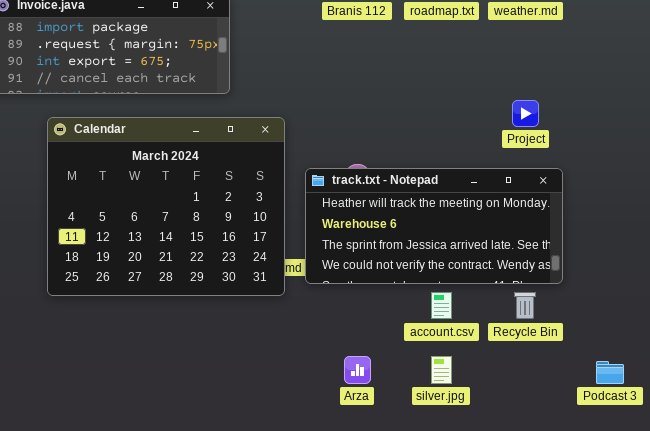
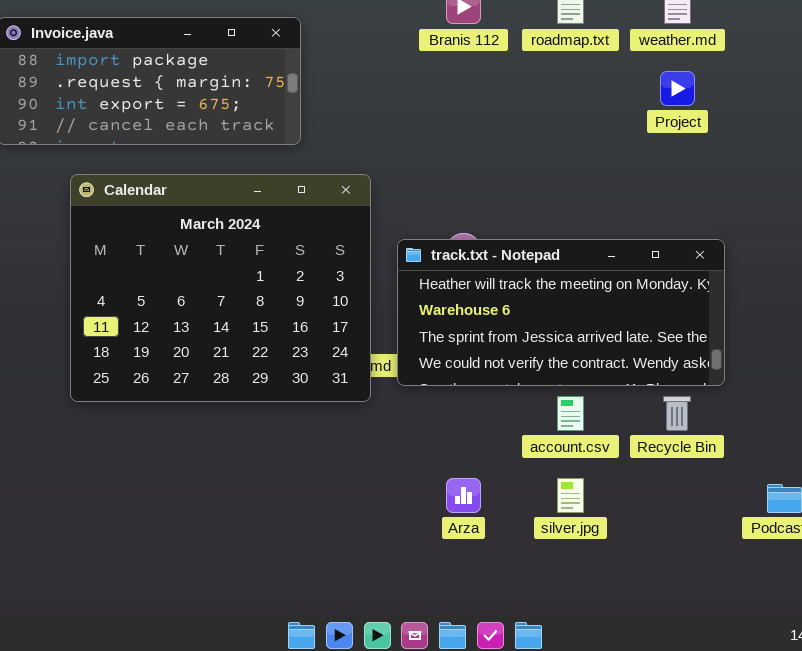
Project: [512,100,539,127] -> [660,71,695,106], moved

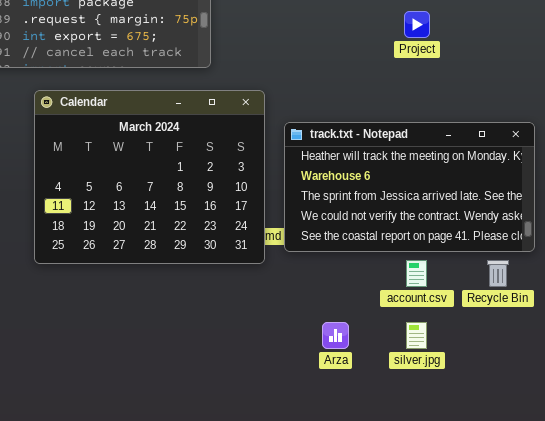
Project: [660,71,695,106] -> [404,11,430,38], moved
track.txt - Notepad: [397,239,725,386] -> [284,122,535,252], resized

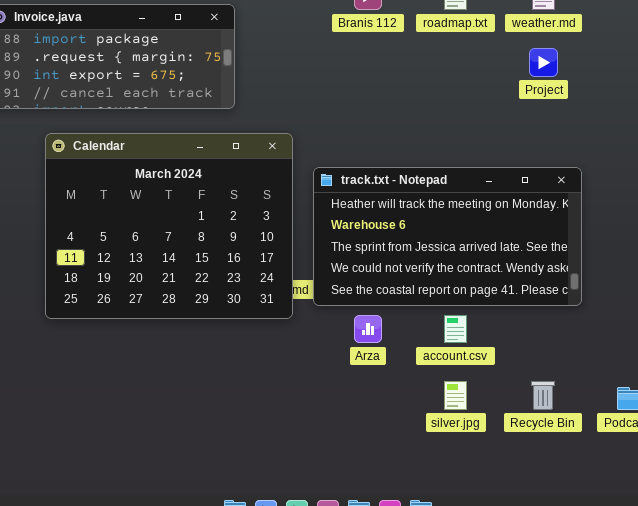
Project: [404,11,430,38] -> [529,48,558,77], moved
Recycle Bin: [487,260,509,287] -> [531,381,555,410], moved
Arza: [322,322,349,349] -> [354,315,382,343], moved

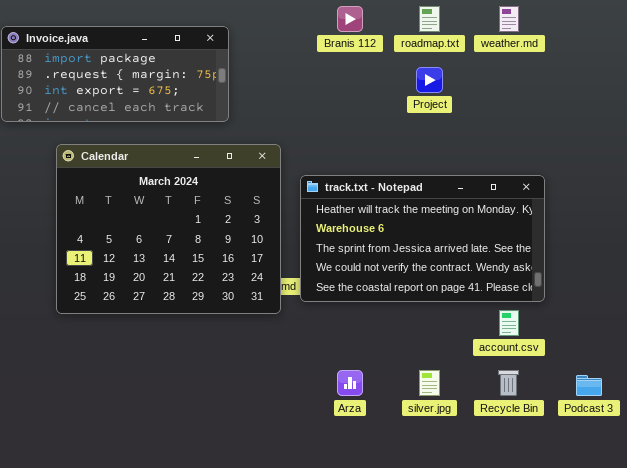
Project: [529,48,558,77] -> [416,67,443,93], moved
Arza: [354,315,382,343] -> [337,370,363,396], moved
account.csv: [444,315,467,343] -> [499,310,519,336], moved

